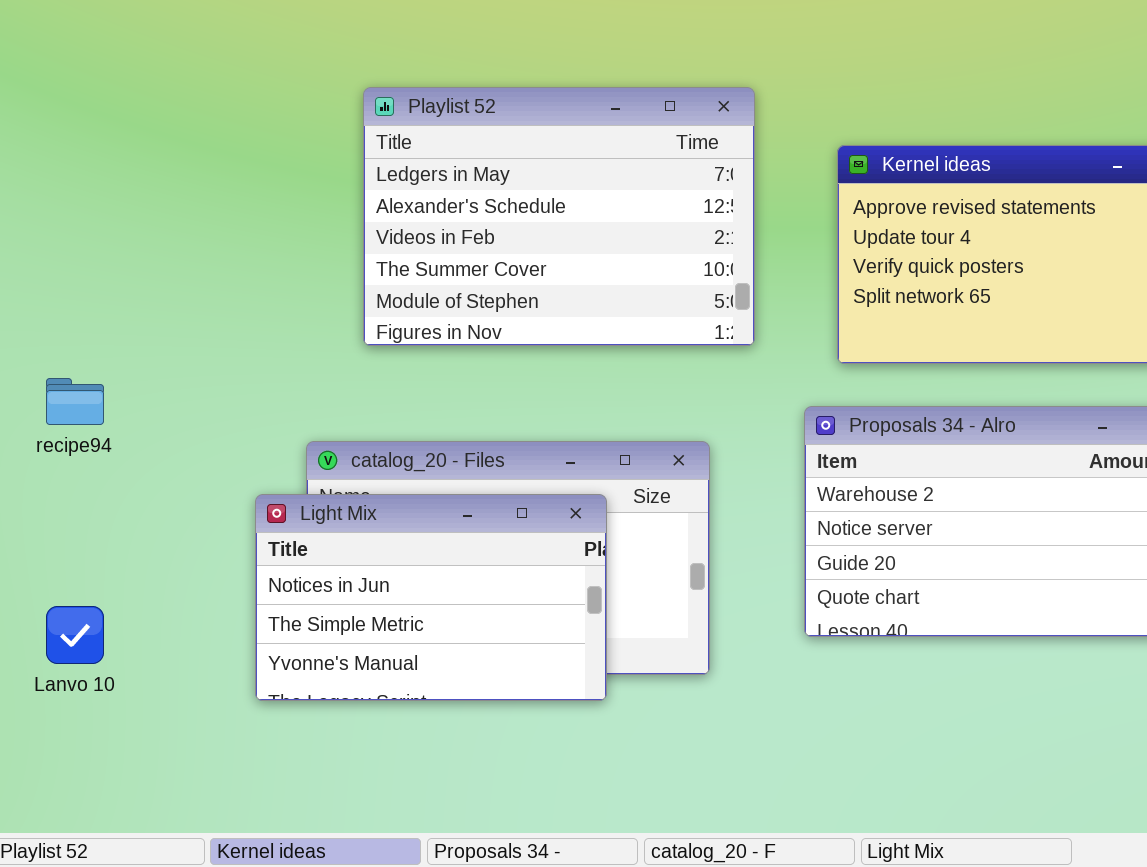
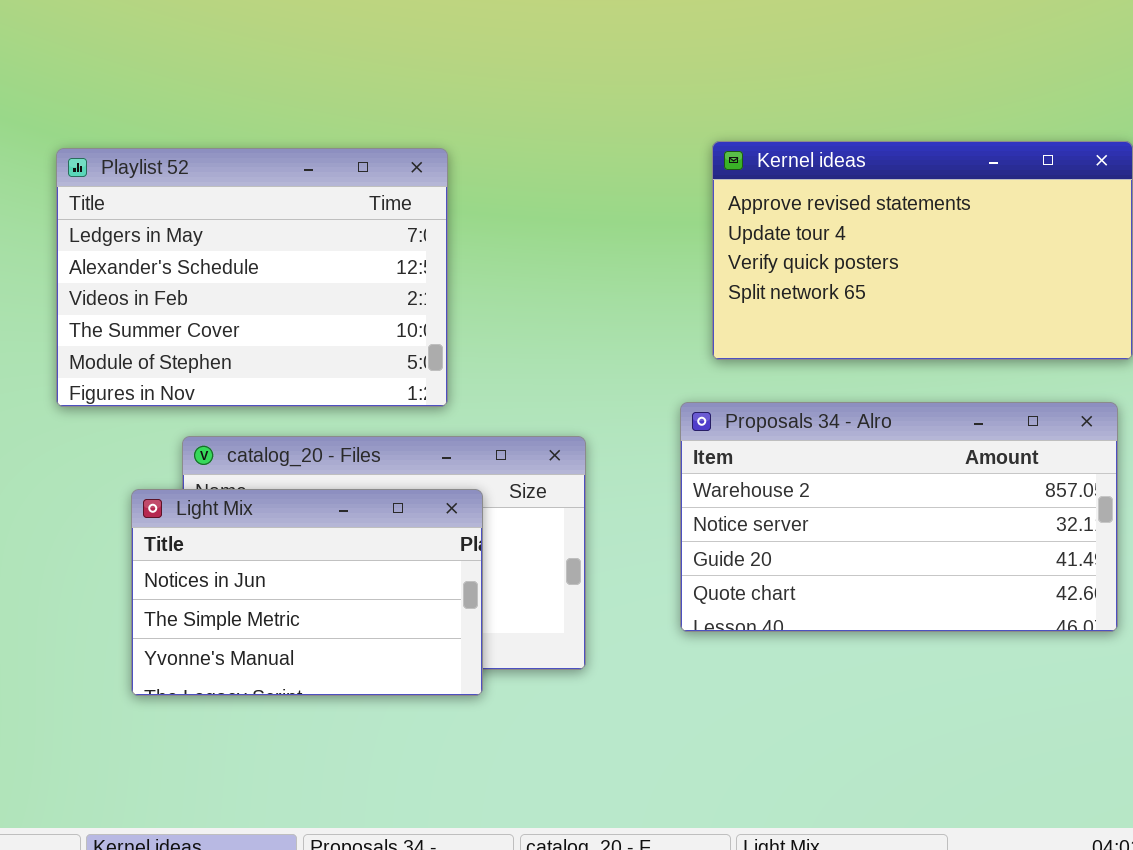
Playlist 52: [363,87,755,346] -> [56,148,448,407], moved

